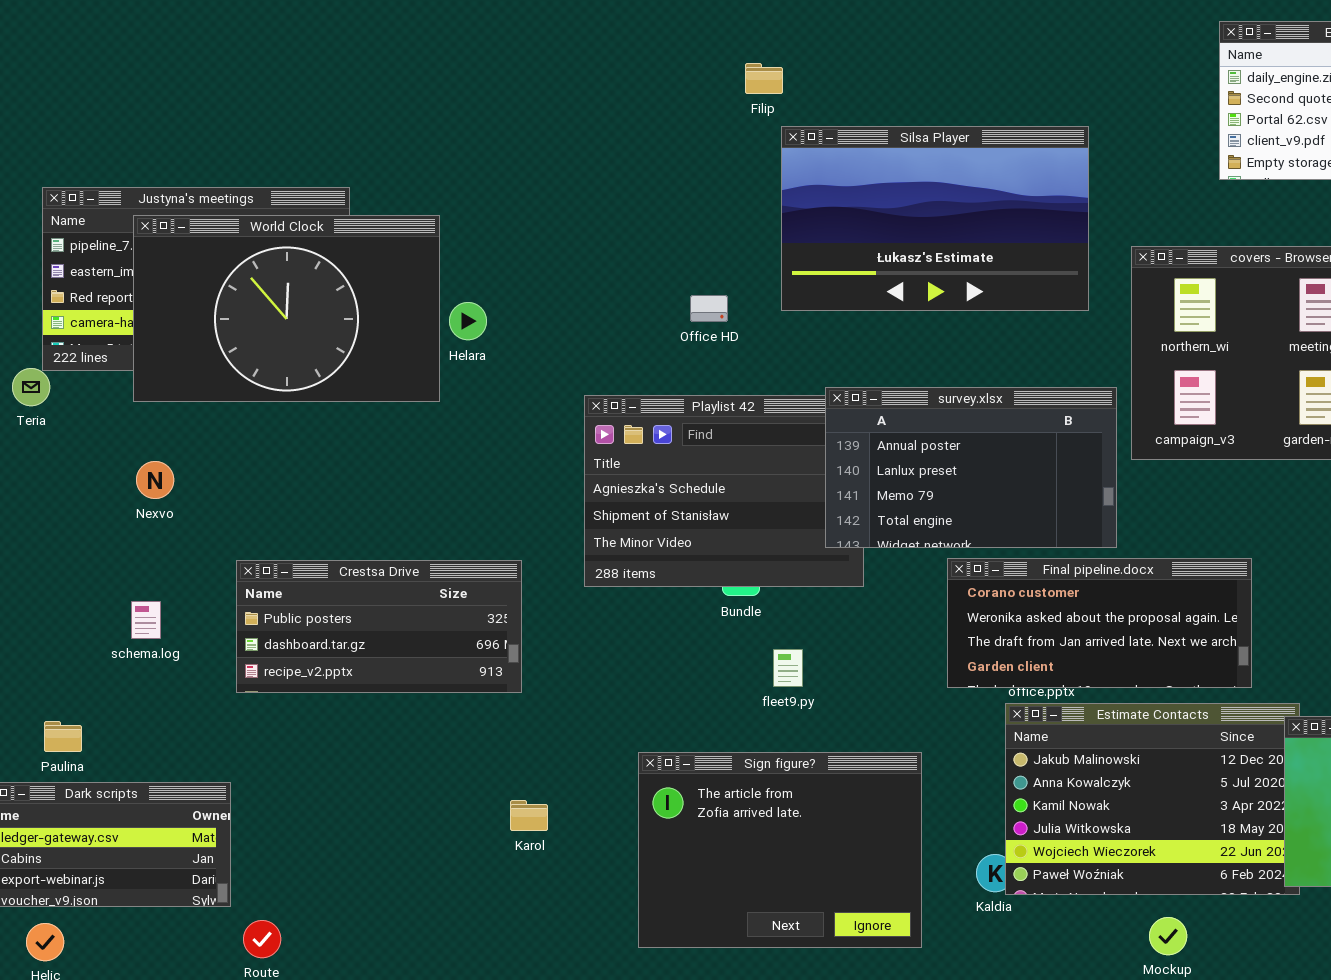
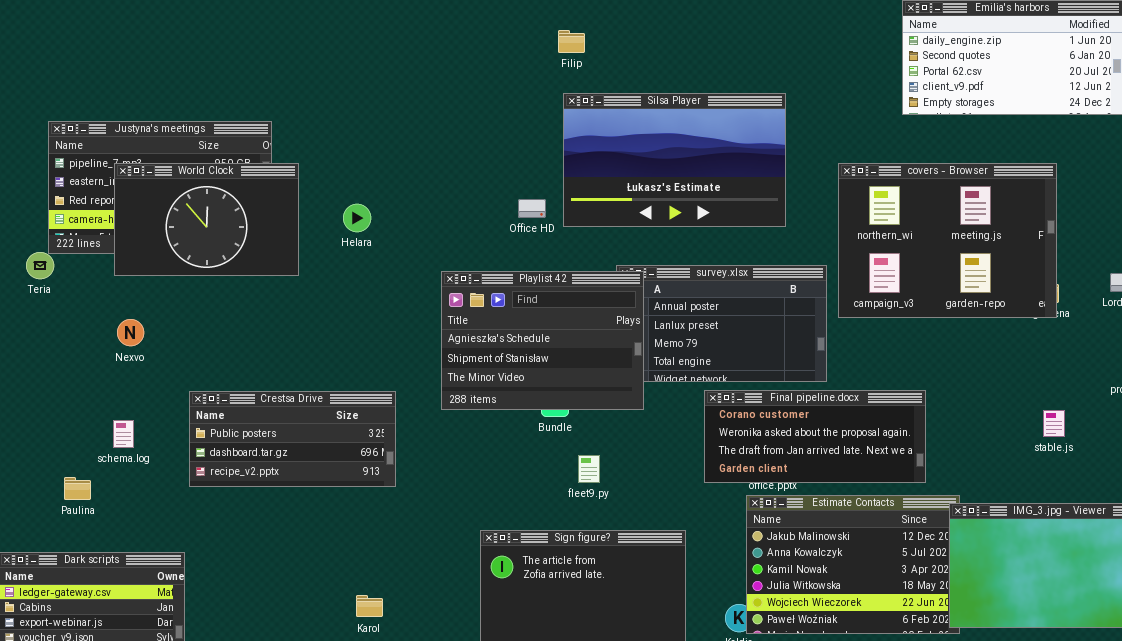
Silsa Player: [781,126,1089,311] -> [563,93,786,227], moved
World Clock: [133,215,440,402] -> [114,163,299,276], resized
Playlist 42: [584,395,864,587] -> [441,271,644,410], raised
Paulina: [44,721,82,752] -> [64,477,91,500], moved
Karol: [510,800,548,831] -> [356,595,383,617], moved

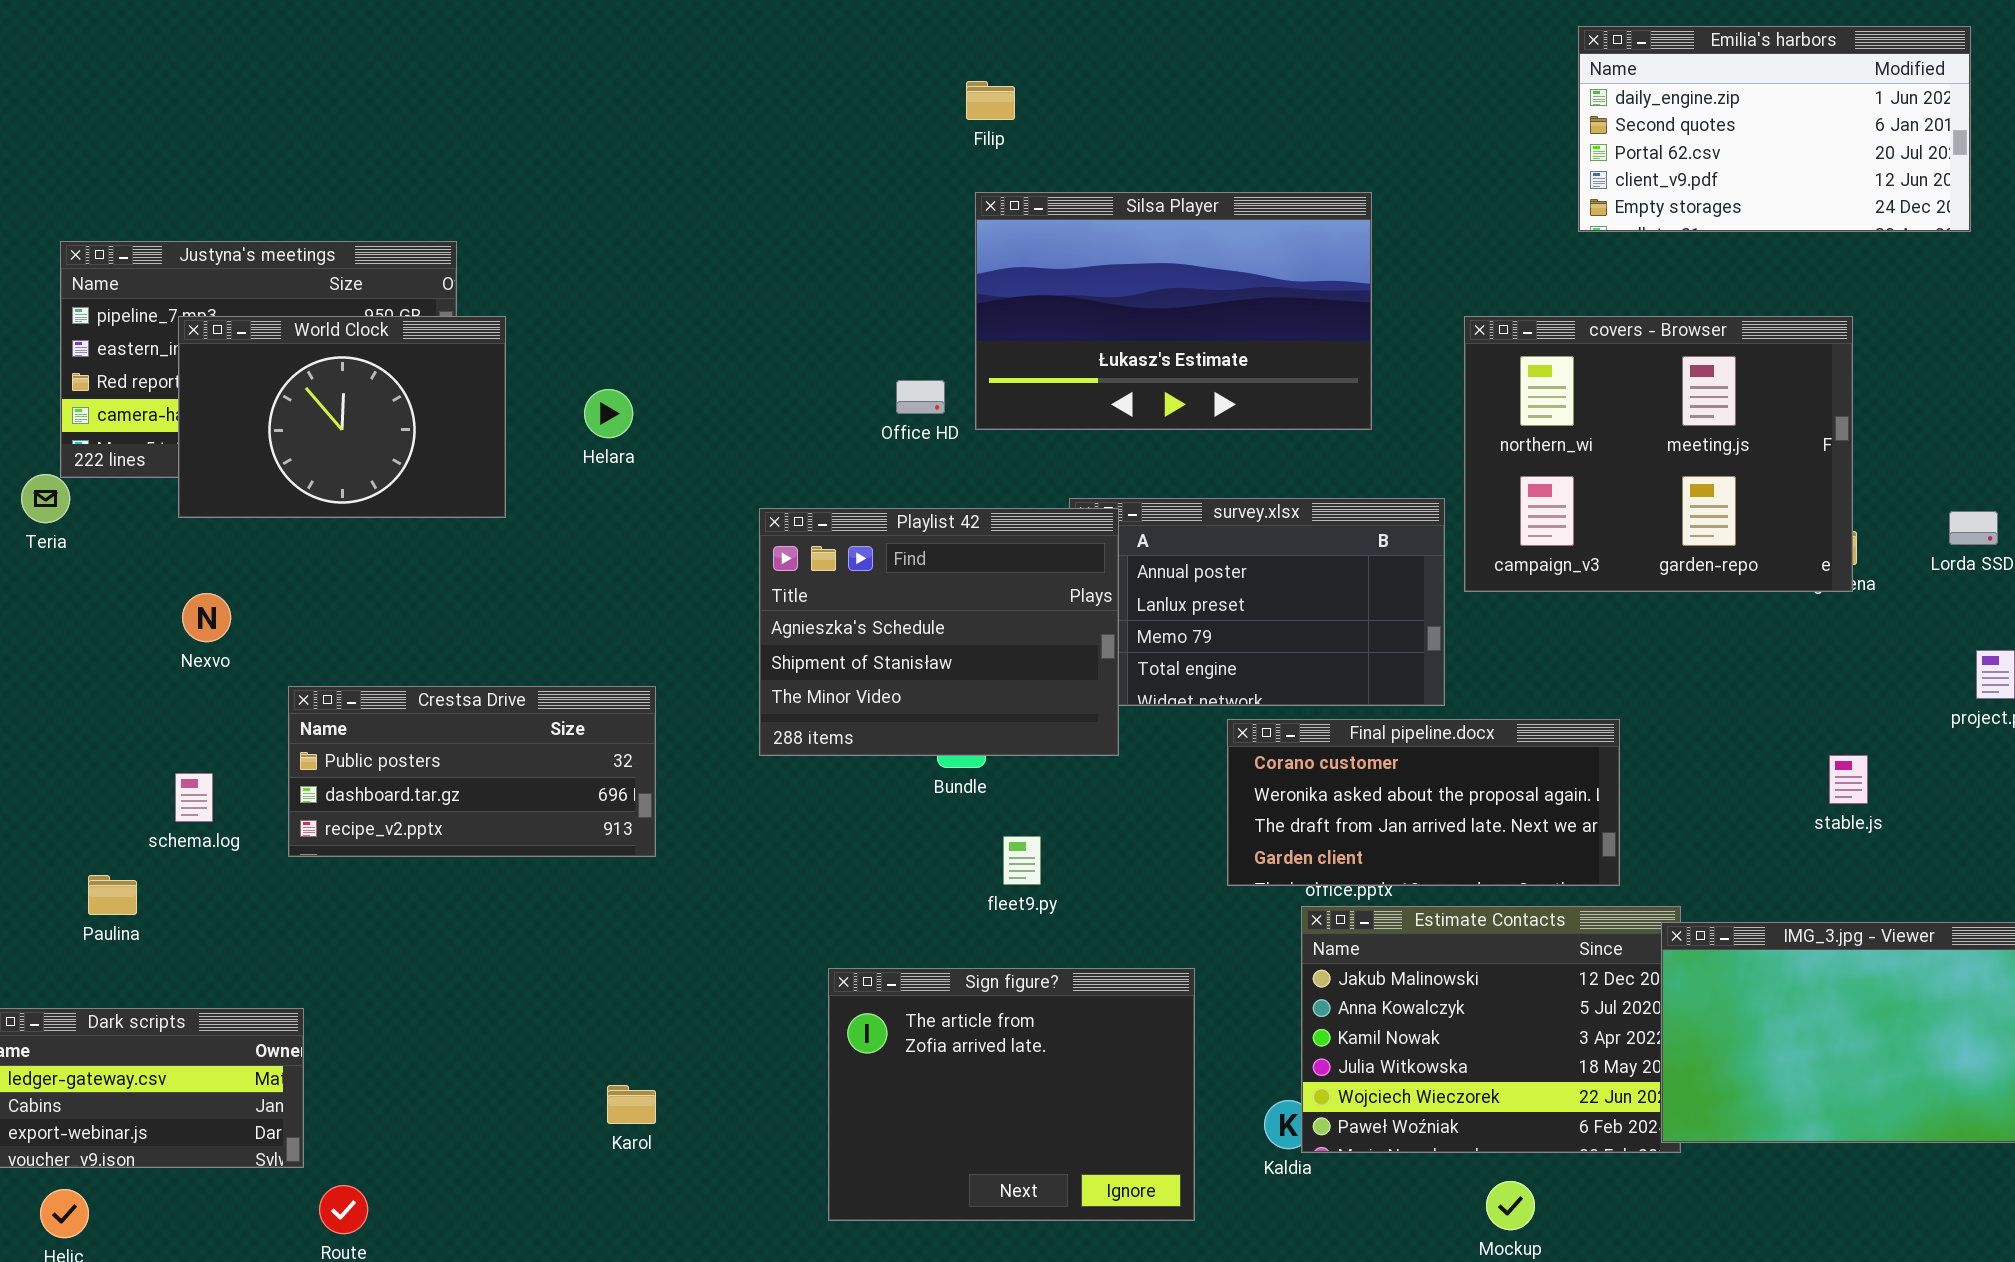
Crestsa Drive: [189,391,396,487] -> [288,686,656,857], moved

